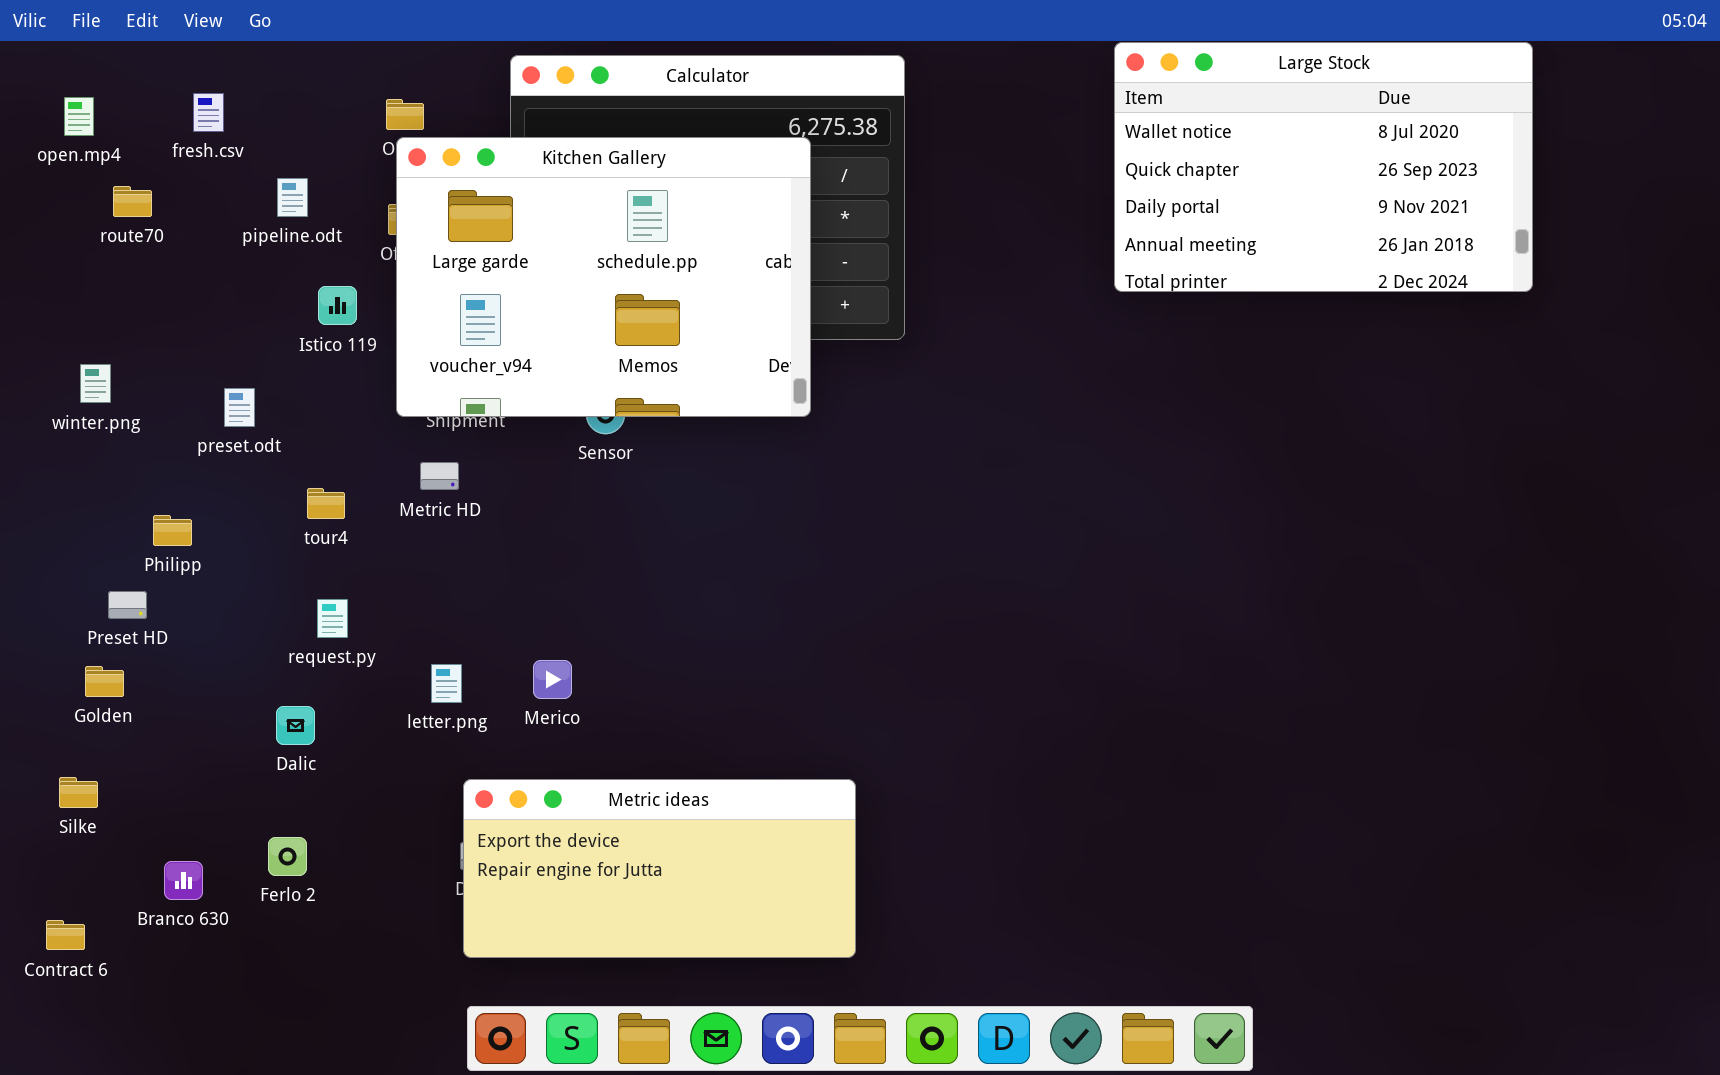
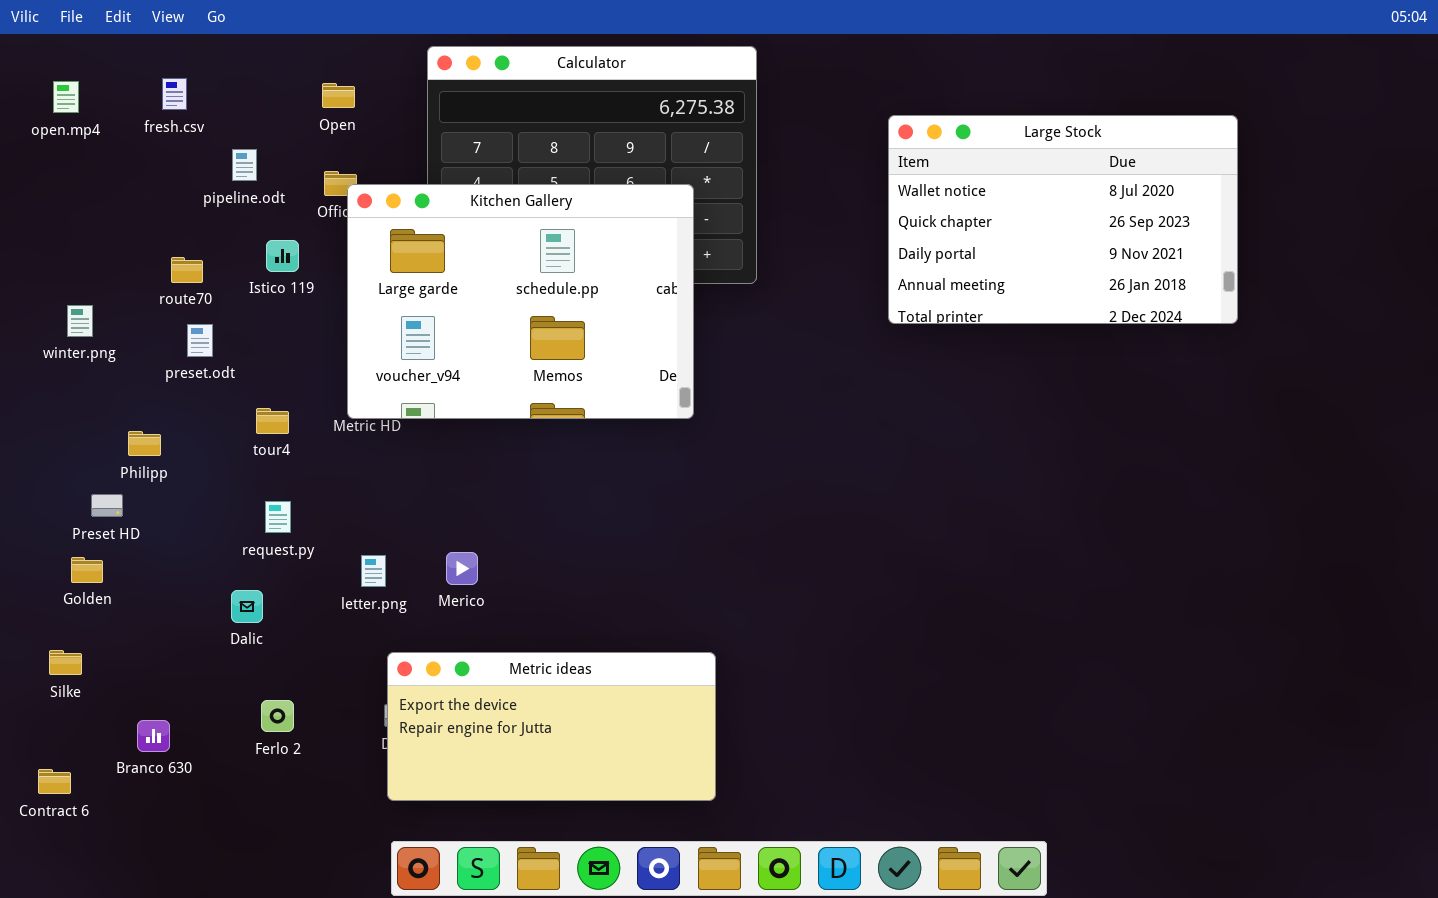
Large Stock: [1114,42,1533,292] -> [888,115,1238,324], moved
Kitchen Gallery: [396,137,811,417] -> [347,184,694,419], moved
route70: [113,186,152,217] -> [171,257,203,283], moved
Ferlo 2: [268,837,307,876] -> [261,700,294,732], moved

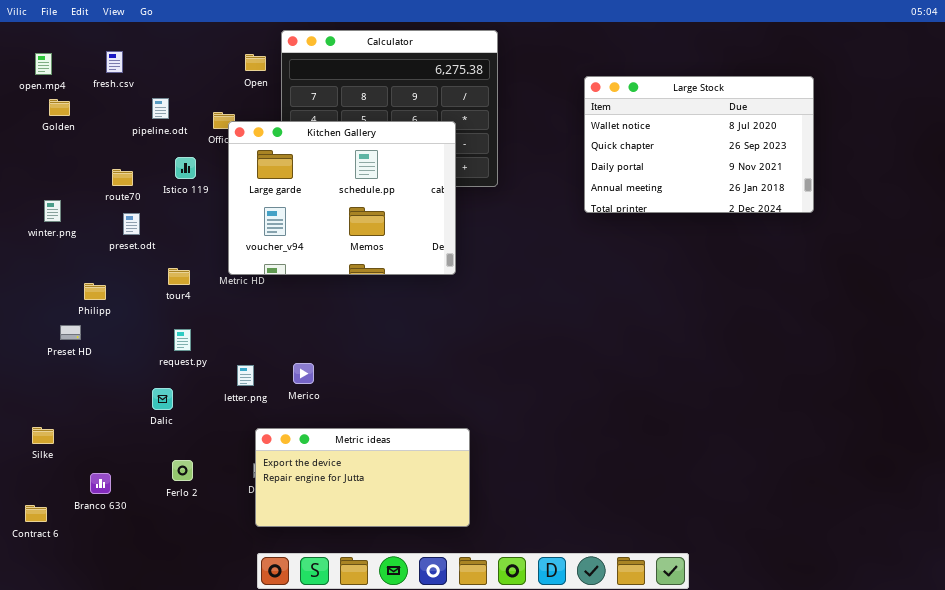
Open: [322,83,355,108] -> [245,54,266,71], moved
Golden: [71,557,103,583] -> [49,99,70,116], moved

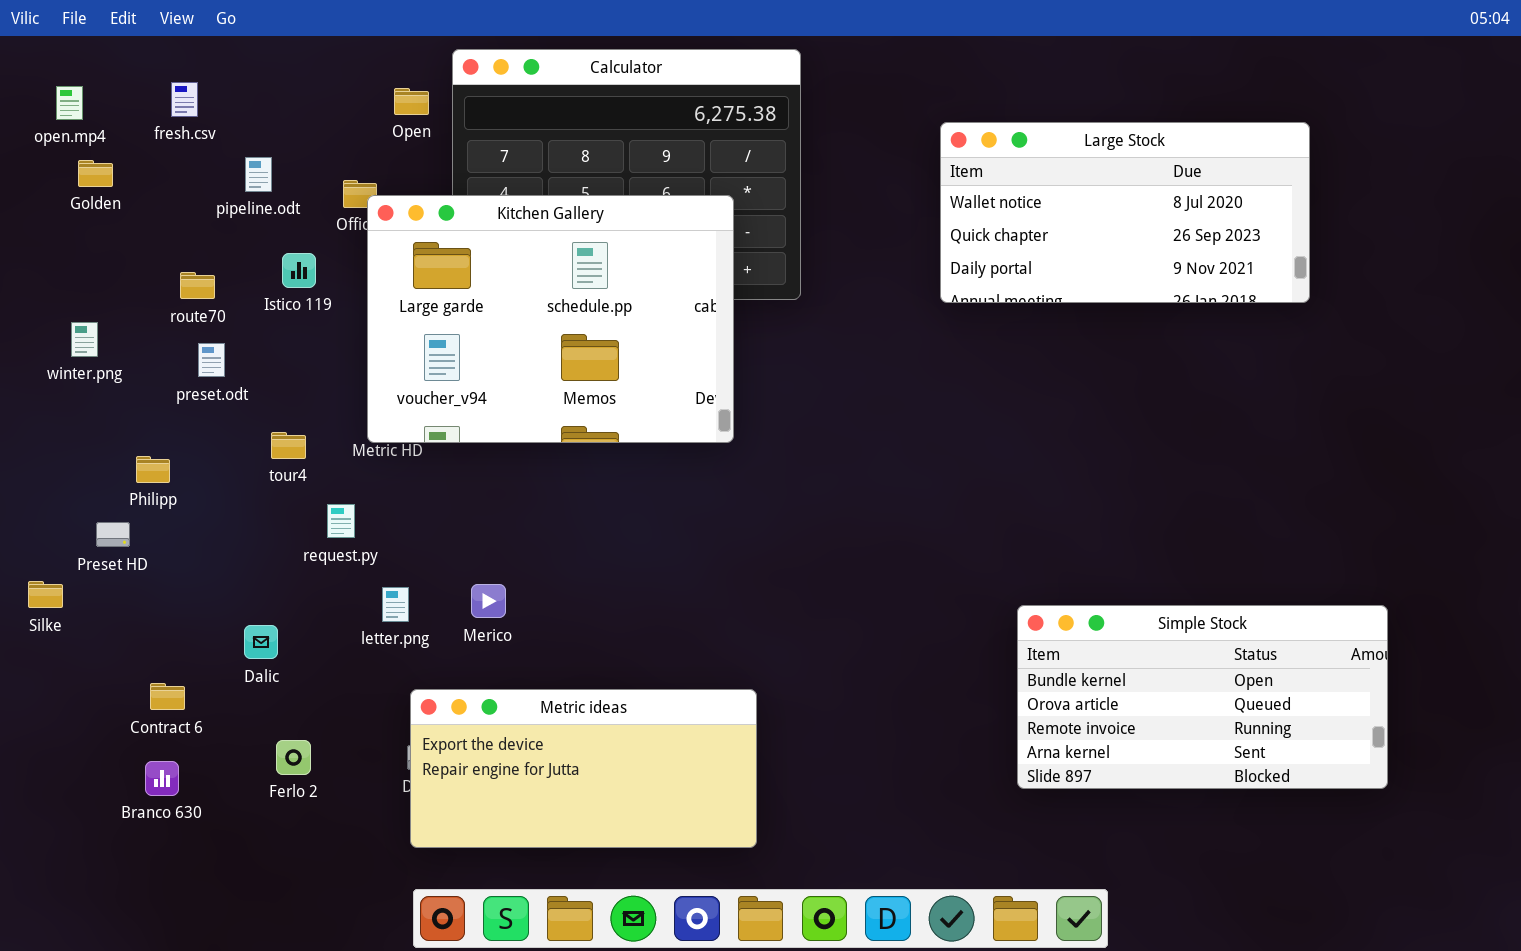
Large Stock: [584,76,814,213] -> [940,122,1310,303], resized
request.py: [174,329,191,351] -> [327,504,355,538], moved
Simple Stock: none -> [1017,605,1388,789], opened
Silke: [32,427,54,444] -> [28,581,63,608], moved
Contract 6: [25,505,47,522] -> [150,683,185,710], moved

